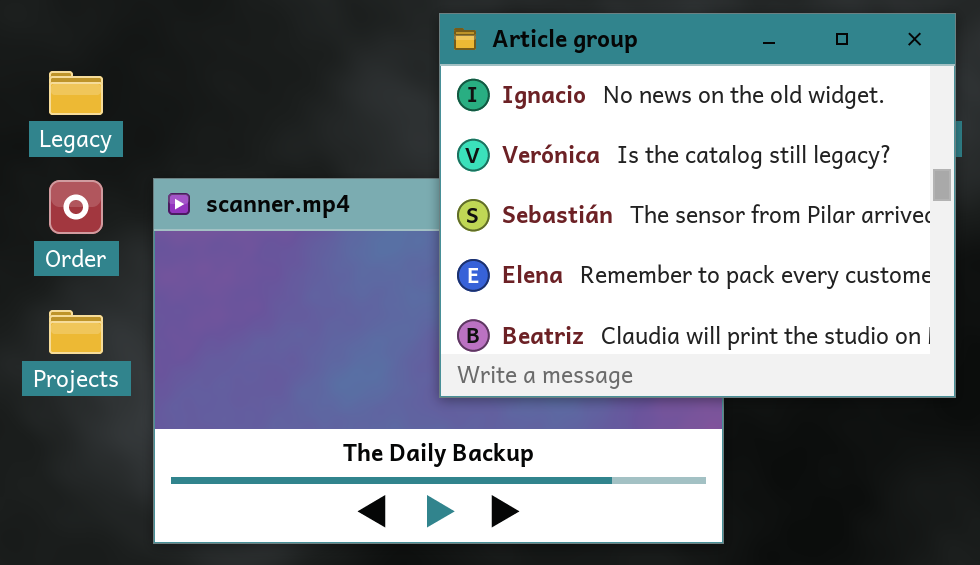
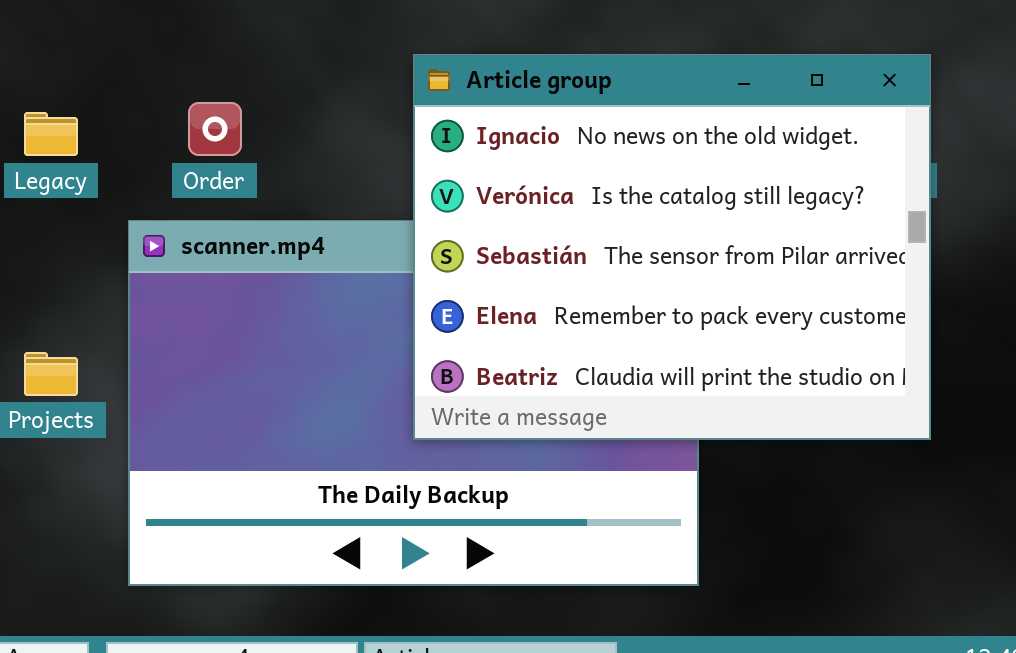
Order: [49,180,103,234] -> [188,102,242,156], moved

